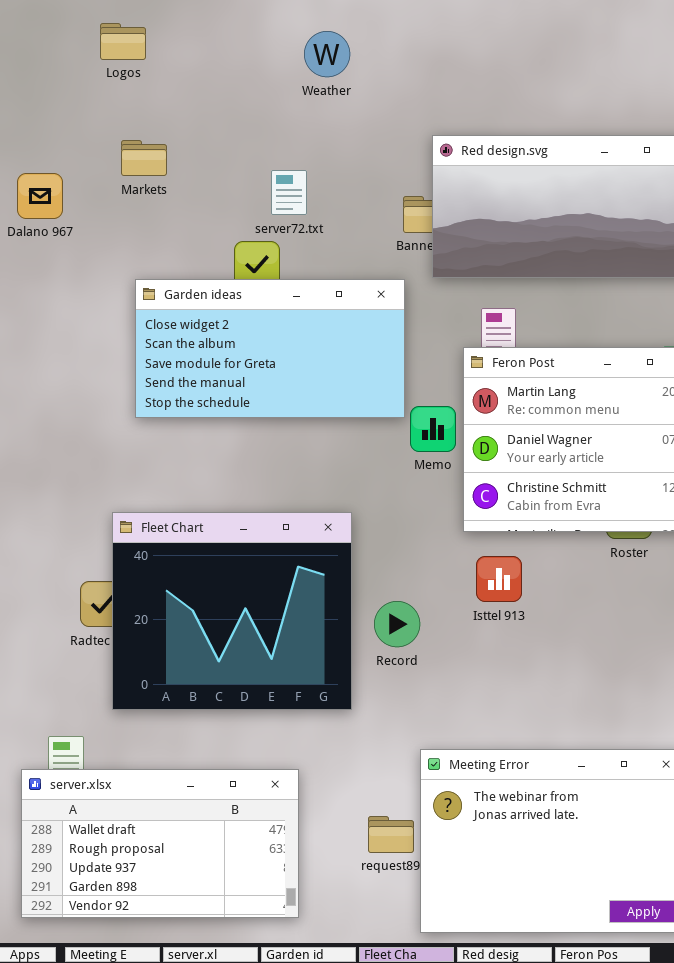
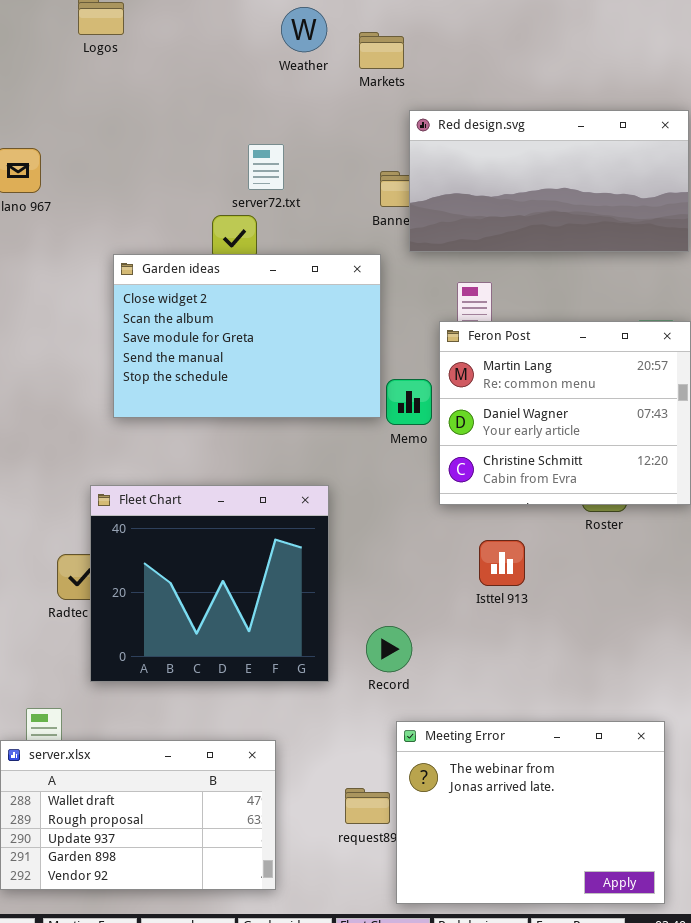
Markets: [121,140,167,176] -> [359,32,404,69], moved
Garden ideas: [135,279,405,418] -> [113,254,381,418], resized
Isttel 913: [476,556,522,602] -> [479,540,525,586], moved
Record: [374,601,420,647] -> [366,626,412,672], moved

